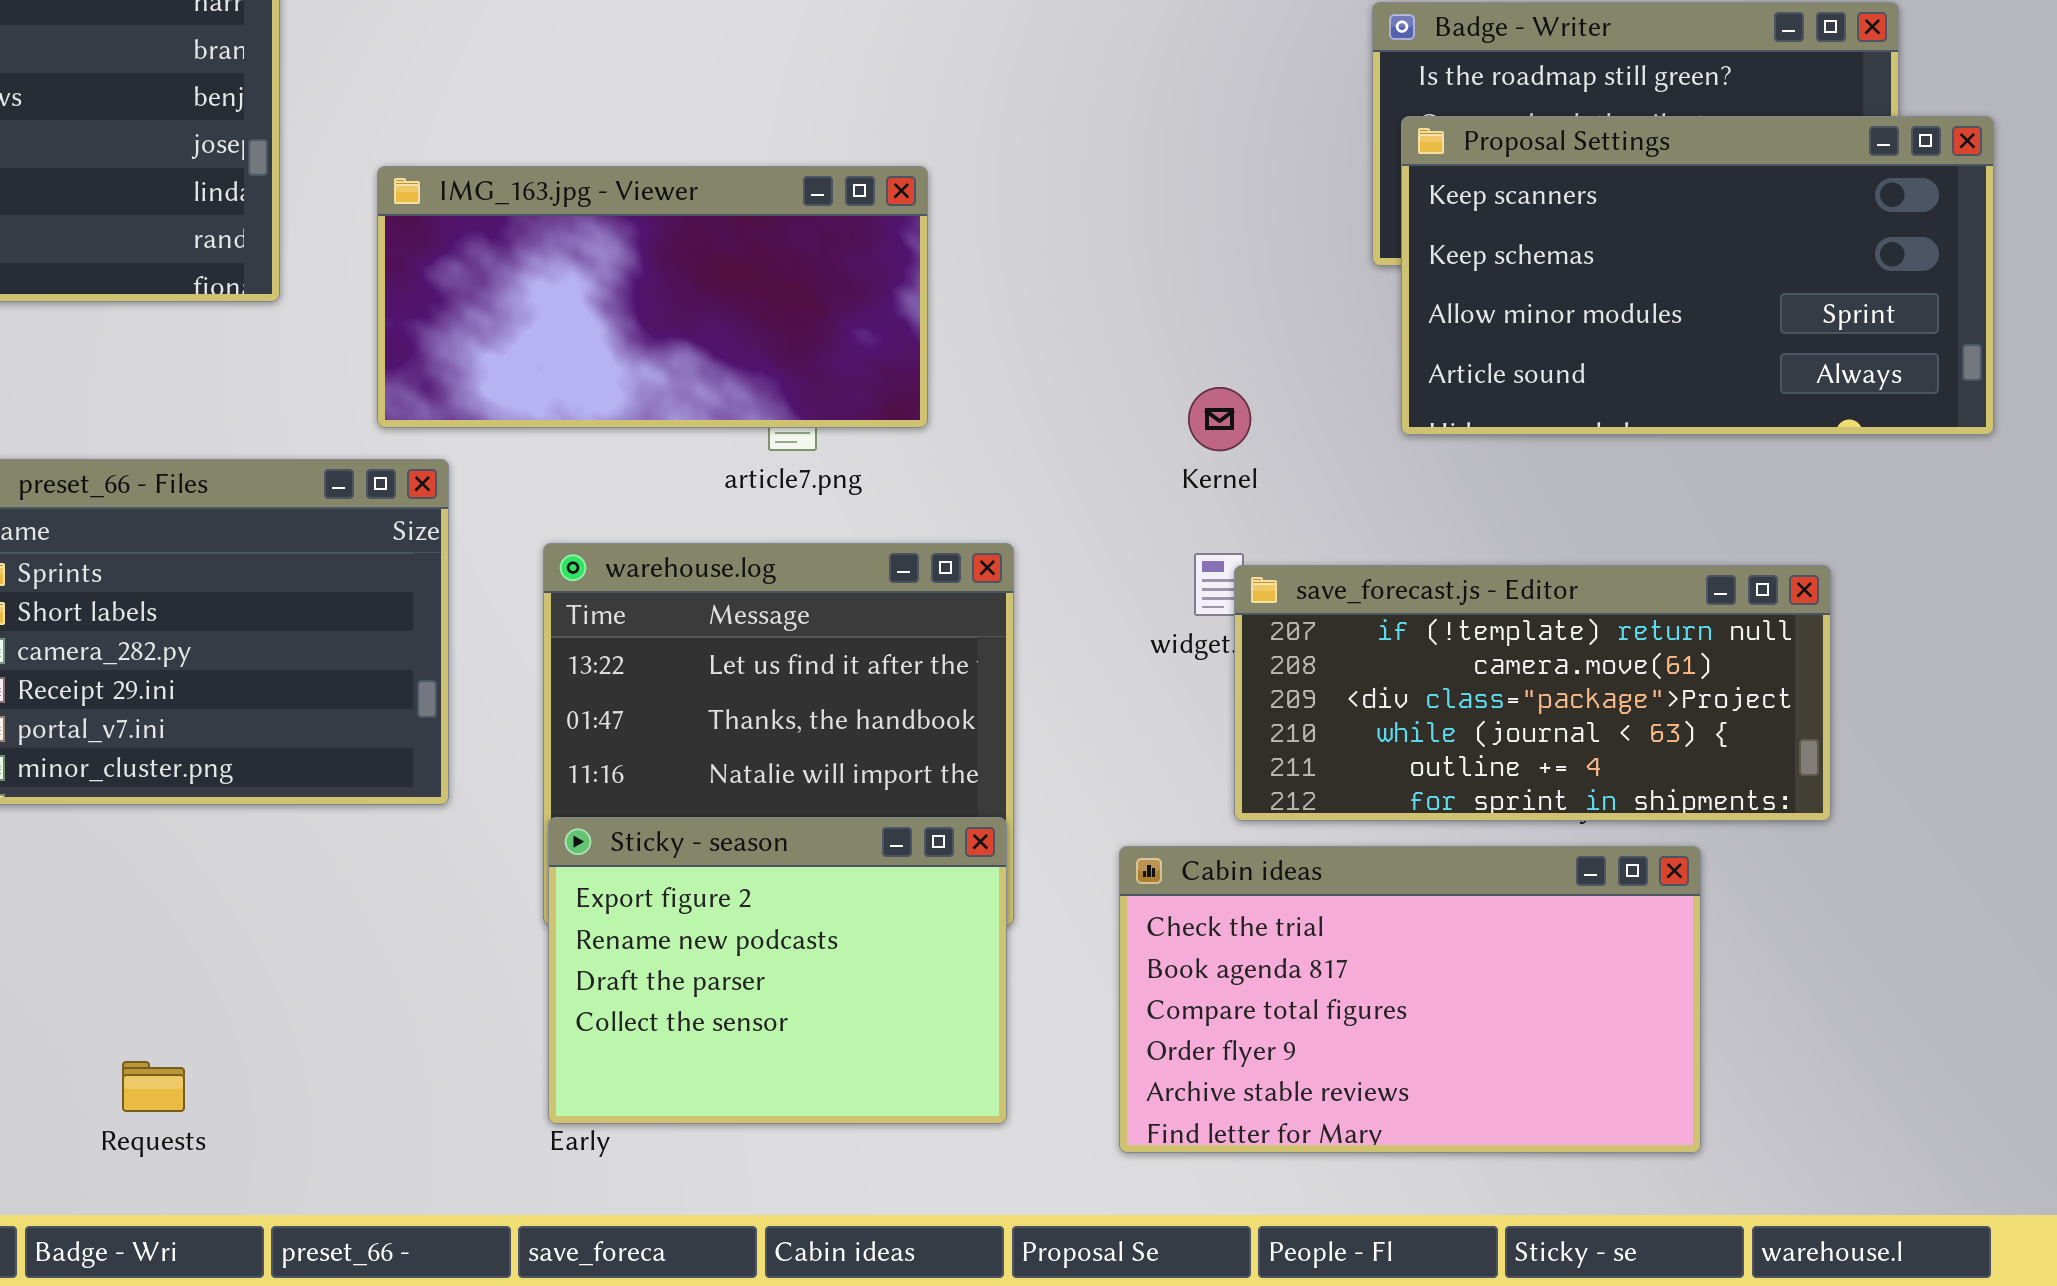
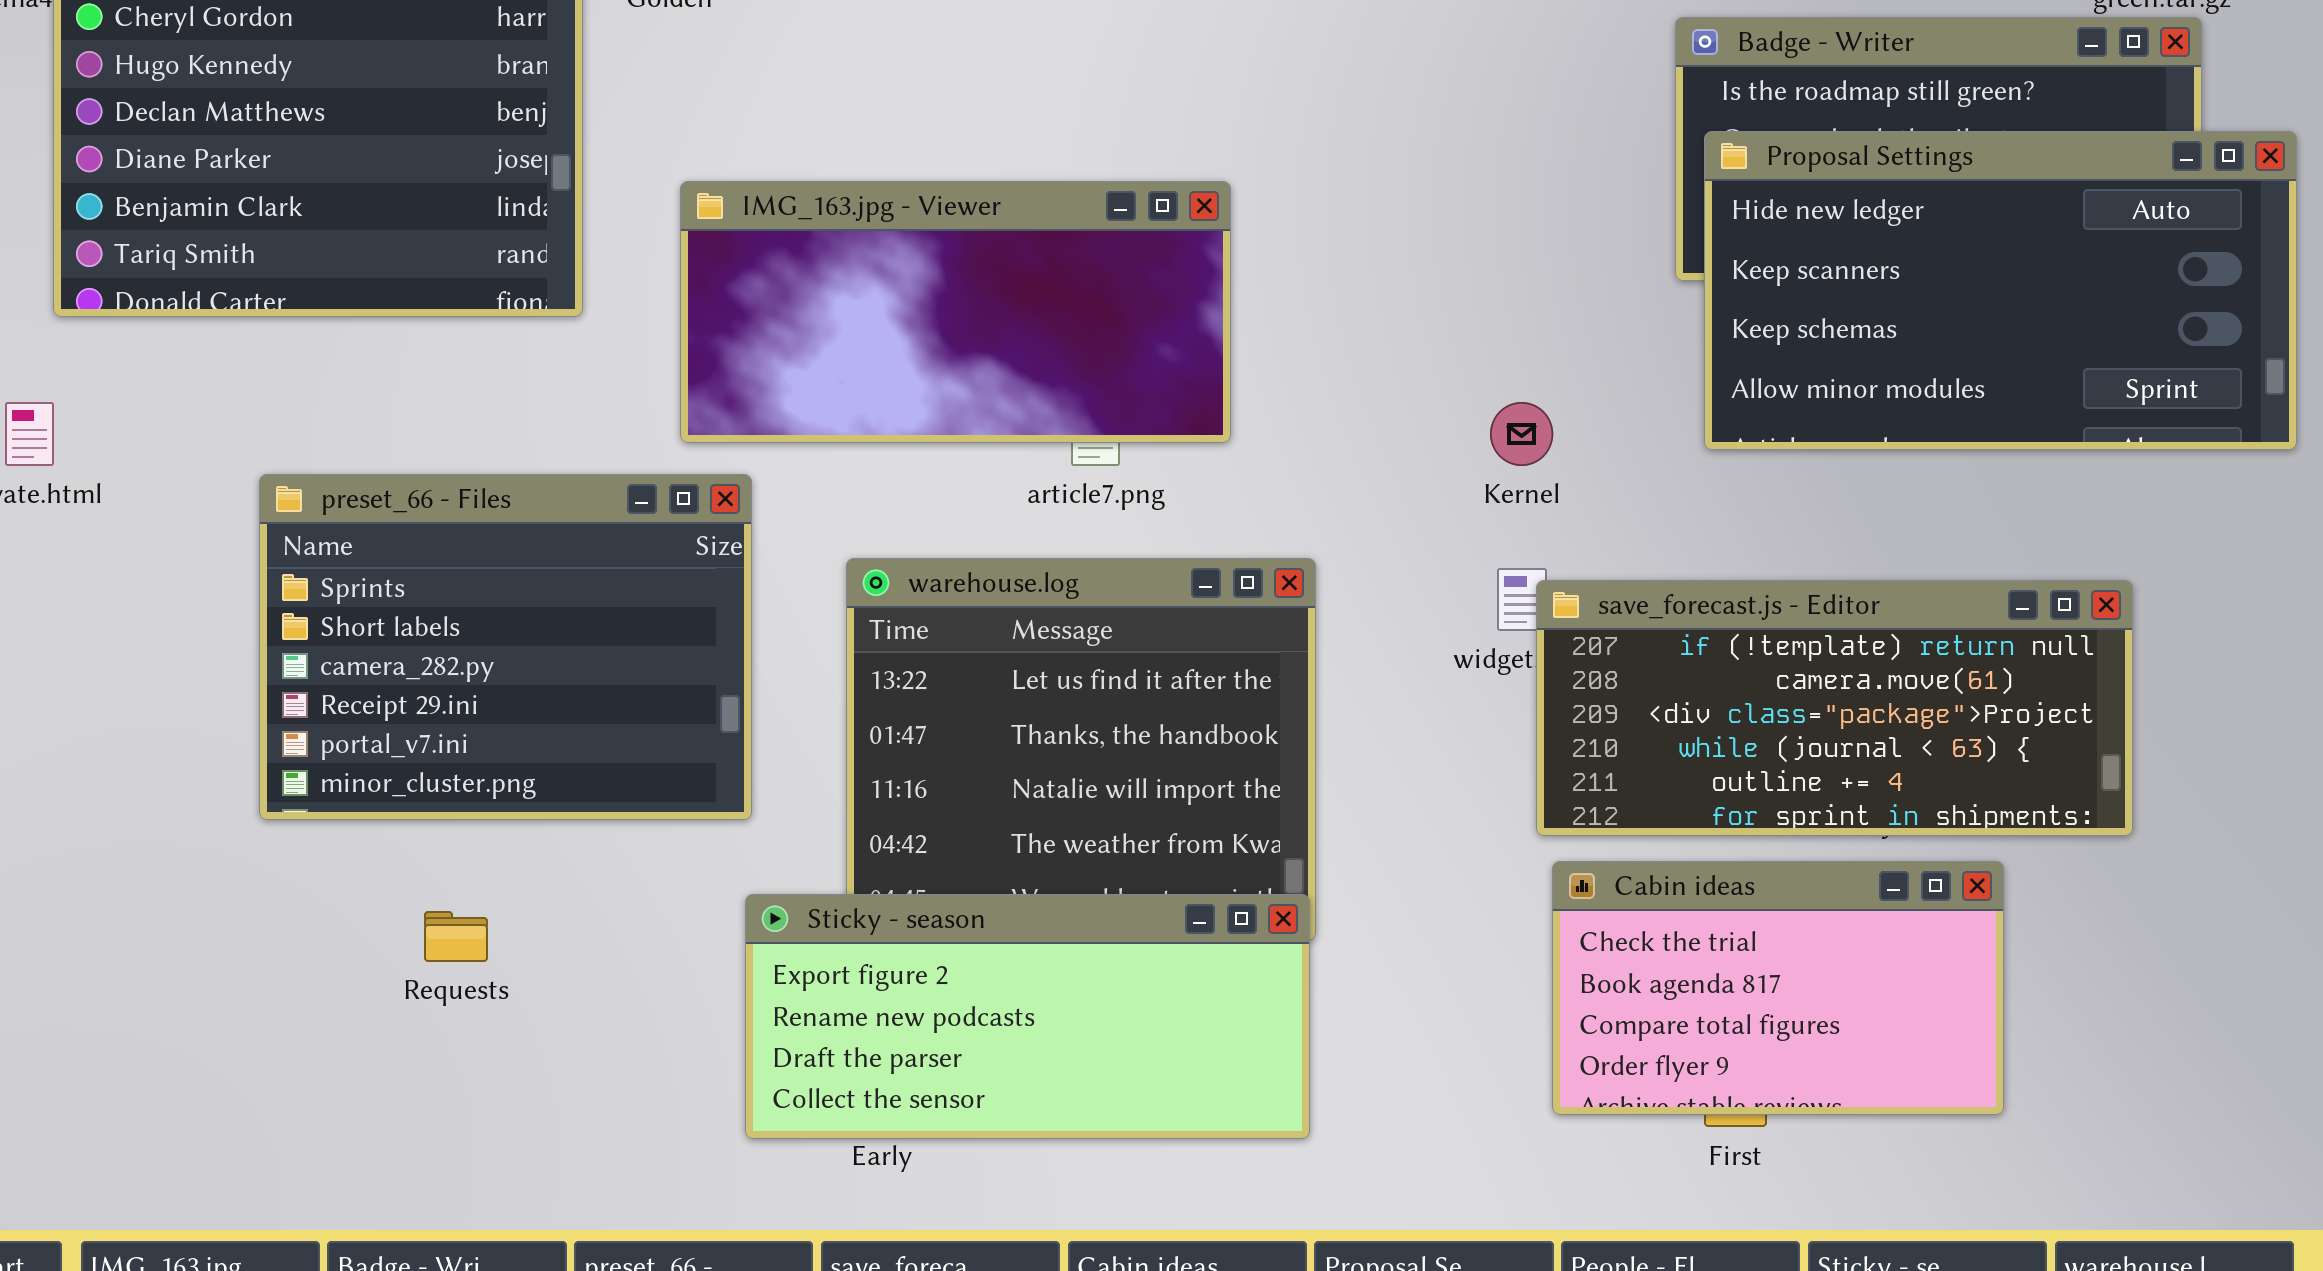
Proposal Settings: [1401,116,1994,435] -> [1704,131,2297,450], scrolled up 1 row
Sticky - season: [548,817,1007,1124] -> [745,894,1310,1139], resized
Cabin ideas: [1119,846,1701,1153] -> [1552,861,2004,1115], resized
Requests: [122,1061,185,1112] -> [424,911,488,962], moved

